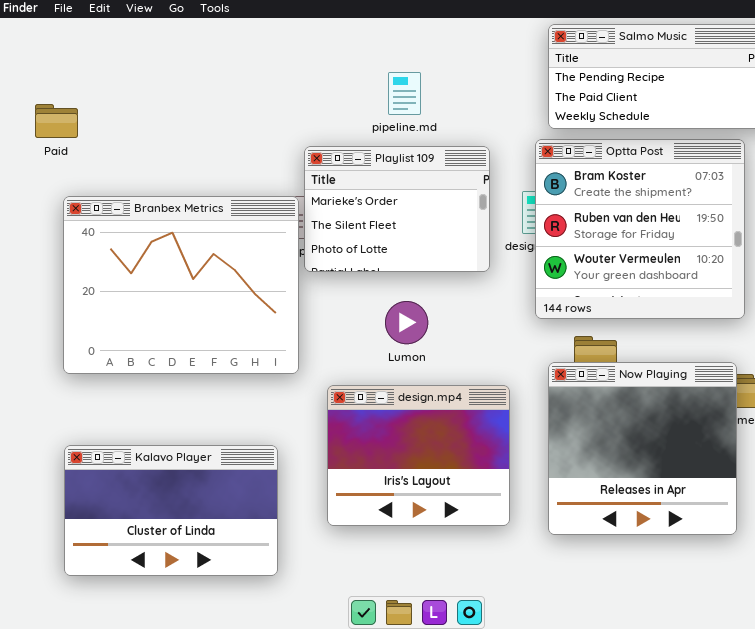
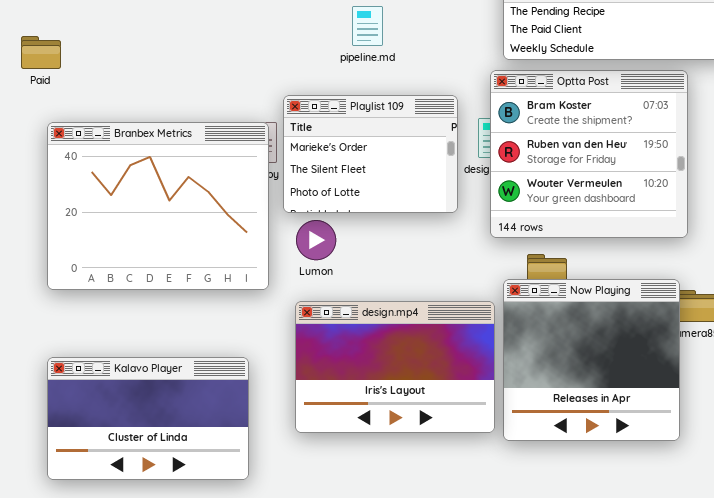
Playlist 109: [304,146,490,272] -> [283,95,458,213], moved
Lumon: [385,301,428,344] -> [296,220,336,260], moved
design.mp4: [327,385,510,526] -> [295,301,495,433], resized

